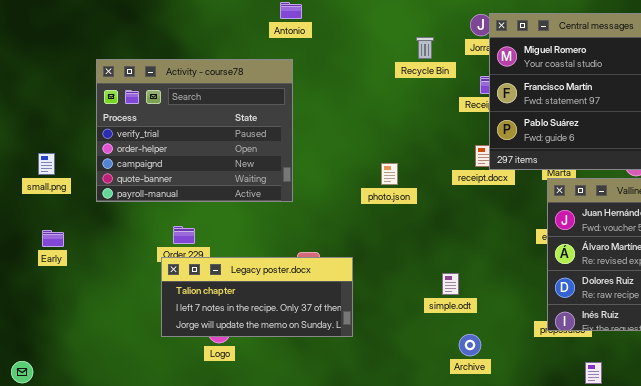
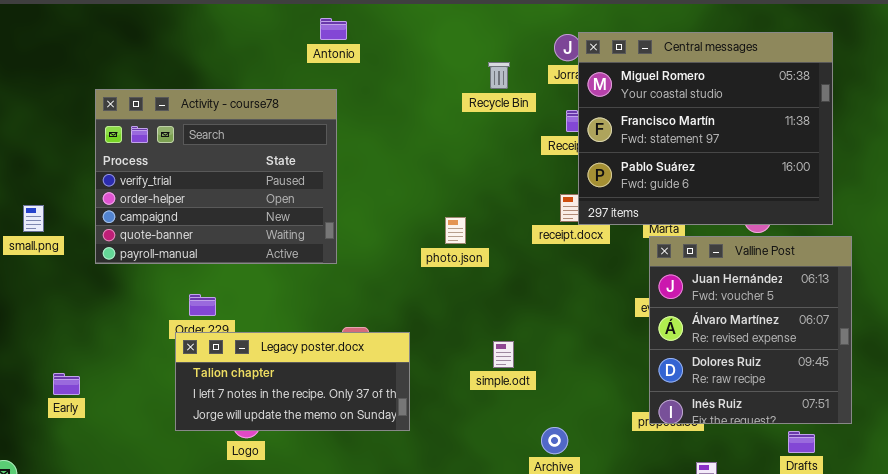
Early: [42,230,64,247] -> [53,373,80,395], moved
simple.odt: [442,273,459,295] -> [493,341,514,368], moved

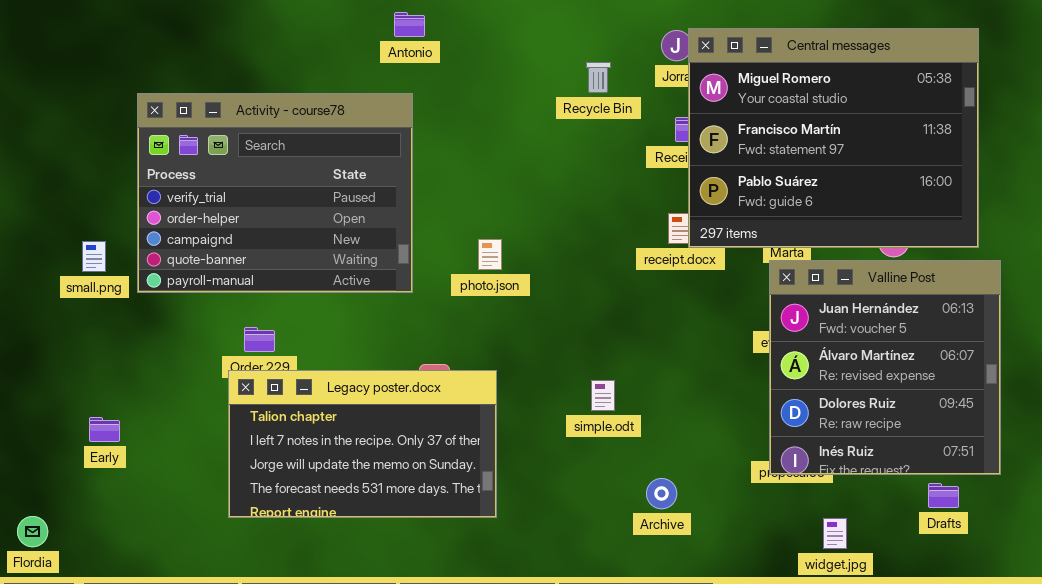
small.png: [23,205,44,232] -> [82,241,106,272], moved
photo.json: [445,217,466,244] -> [478,239,502,270], moved
Legacy poster.docx: [175,332,410,431] -> [228,370,497,518], resized

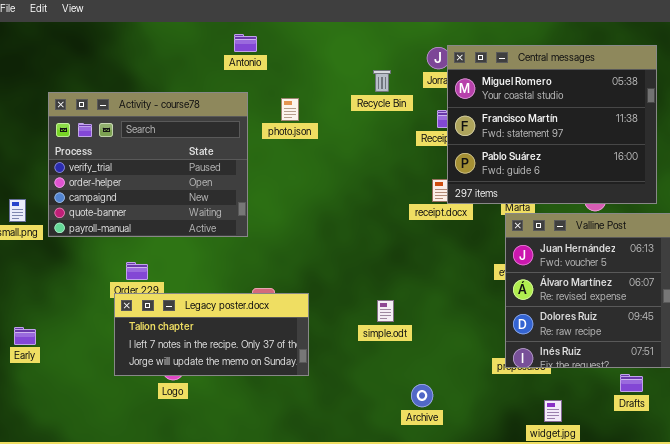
photo.json: [478,239,502,270] -> [281,98,299,121], moved
Legacy poster.docx: [228,370,497,518] -> [114,293,309,376], resized
Archive: [646,478,677,509] -> [411,384,433,407], moved

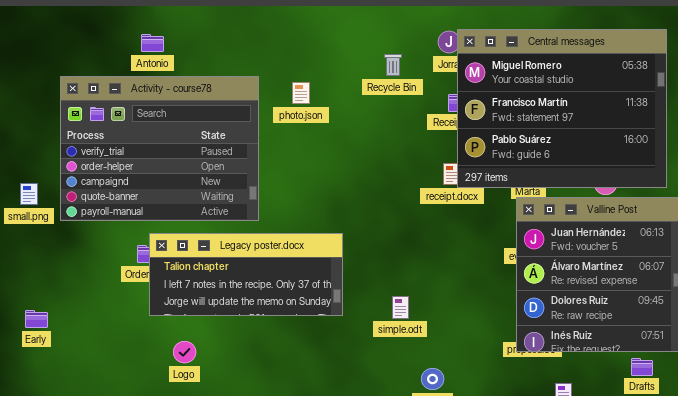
Antonio: [234,34,257,52] -> [141,34,164,52], moved
Legacy poster.docx: [114,293,309,376] -> [149,233,343,316], moved
simple.odt: [377,300,394,322] -> [392,296,409,319], moved

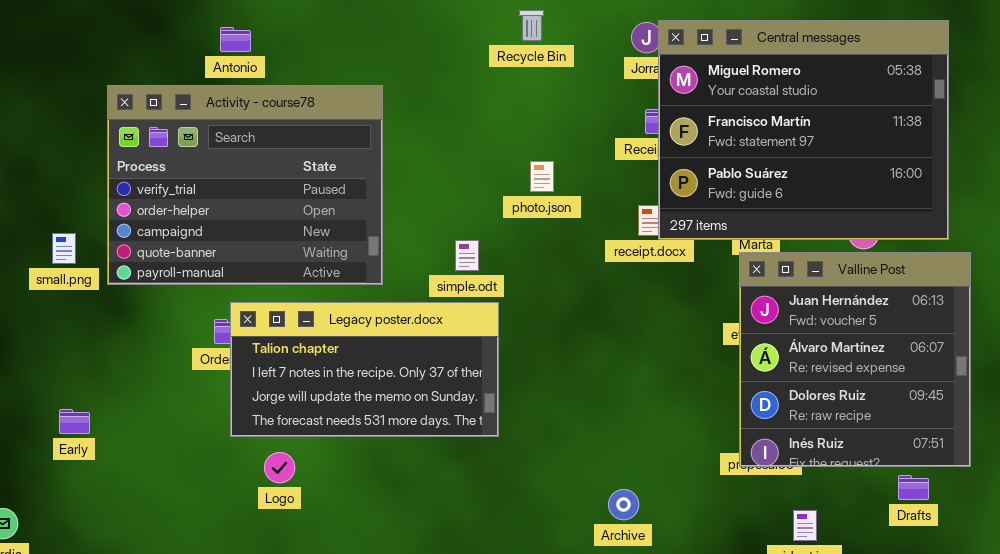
Recycle Bin: [384,54,402,76] -> [519,10,544,41], moved
photo.json: [292,82,310,104] -> [530,161,554,192], moved
Legacy poster.docx: [149,233,343,316] -> [230,302,499,437], resized
simple.odt: [392,296,409,319] -> [455,240,479,271], moved

